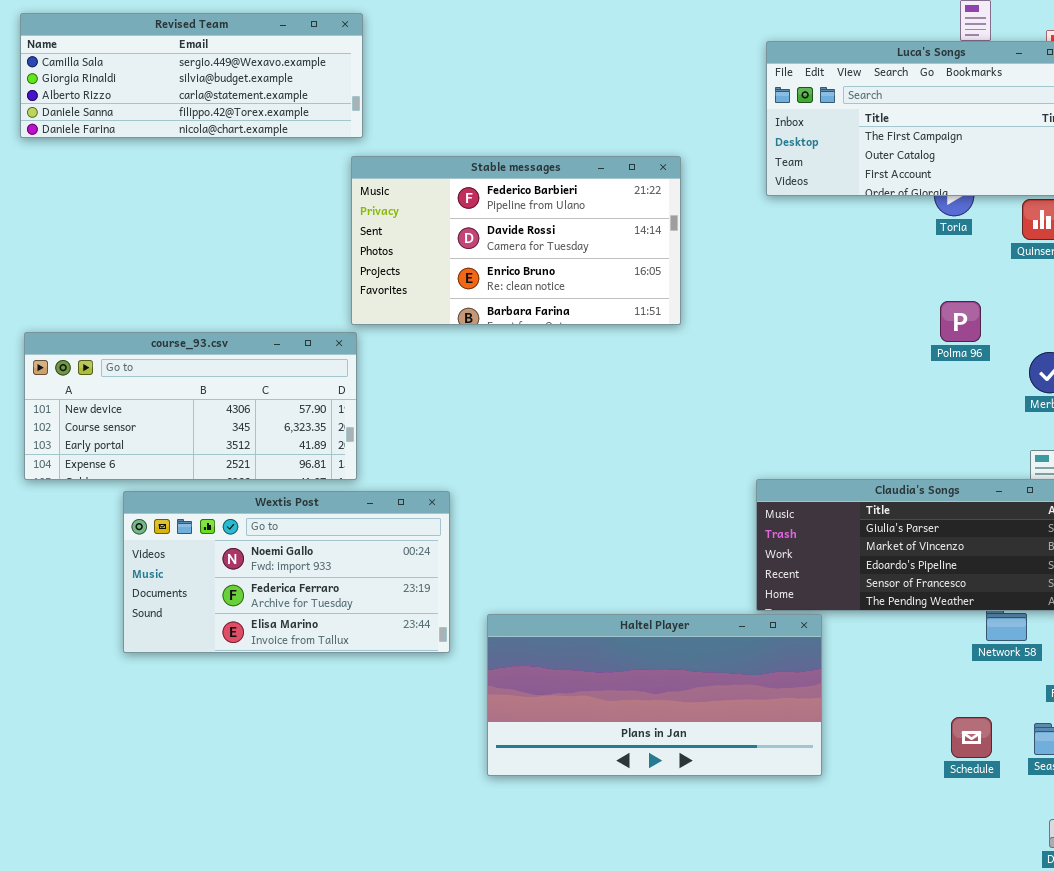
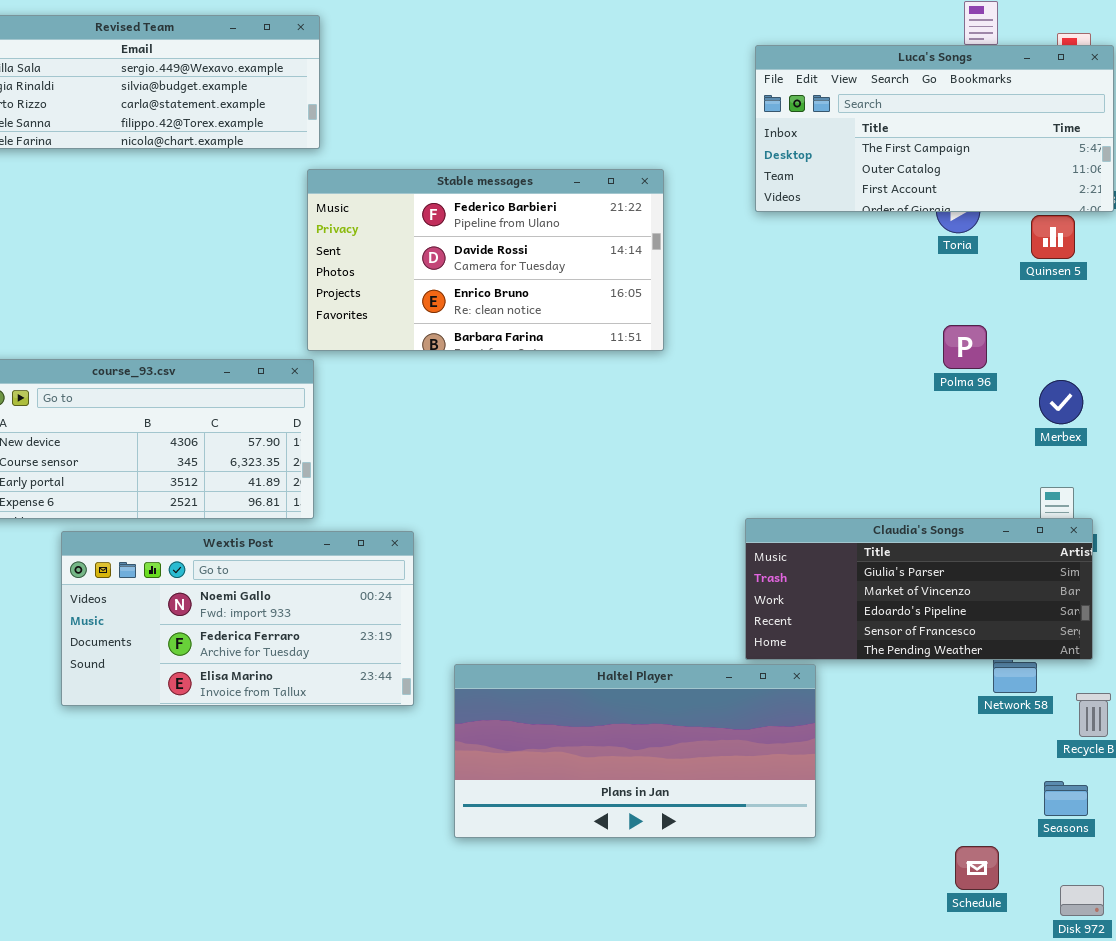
Schedule: [951,717,992,758] -> [955,846,999,890], moved

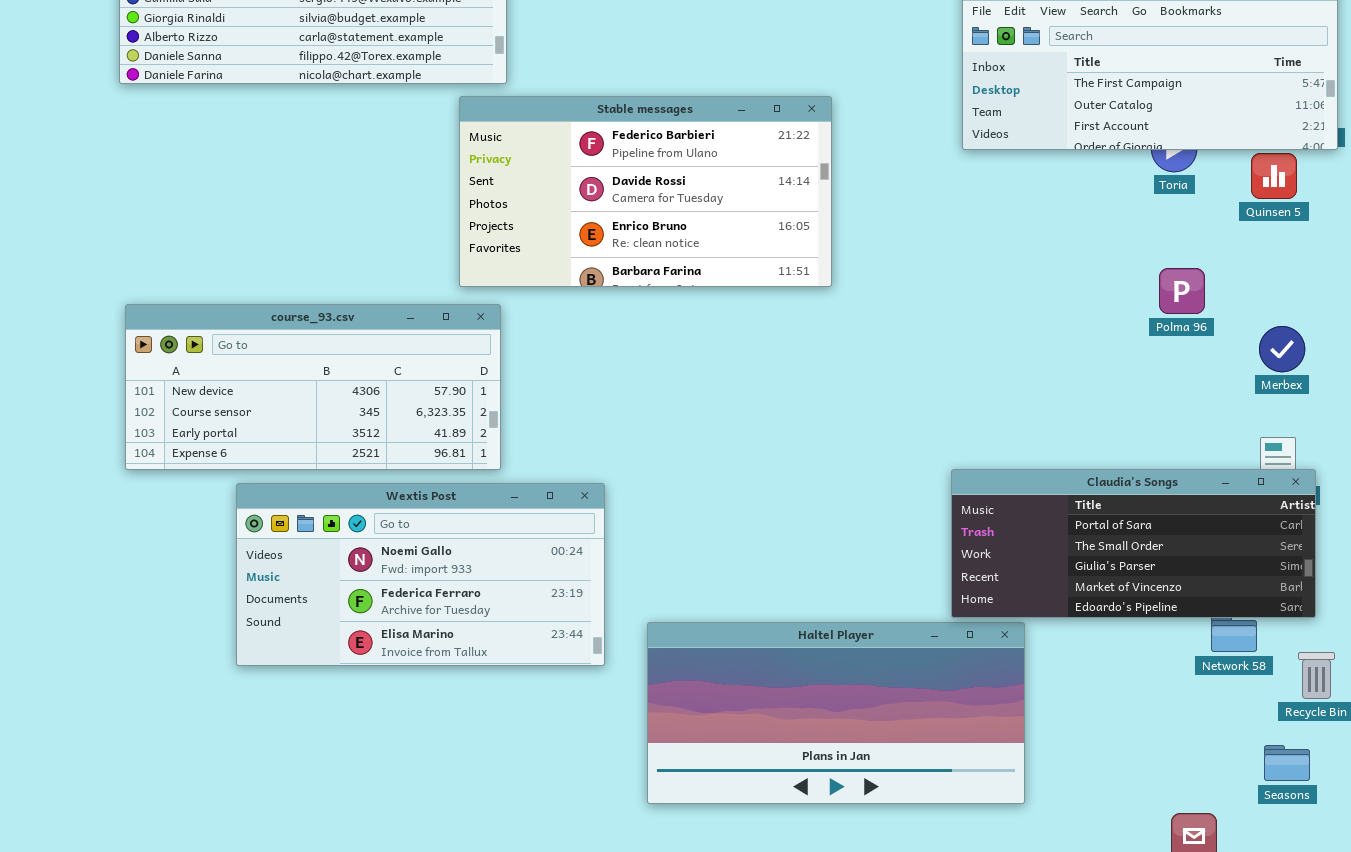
Stable messages: [307,169,664,351] -> [459,96,832,287], moved
Claudia's Songs: [745,518,1093,660] -> [951,469,1316,618], scrolled up 2 rows

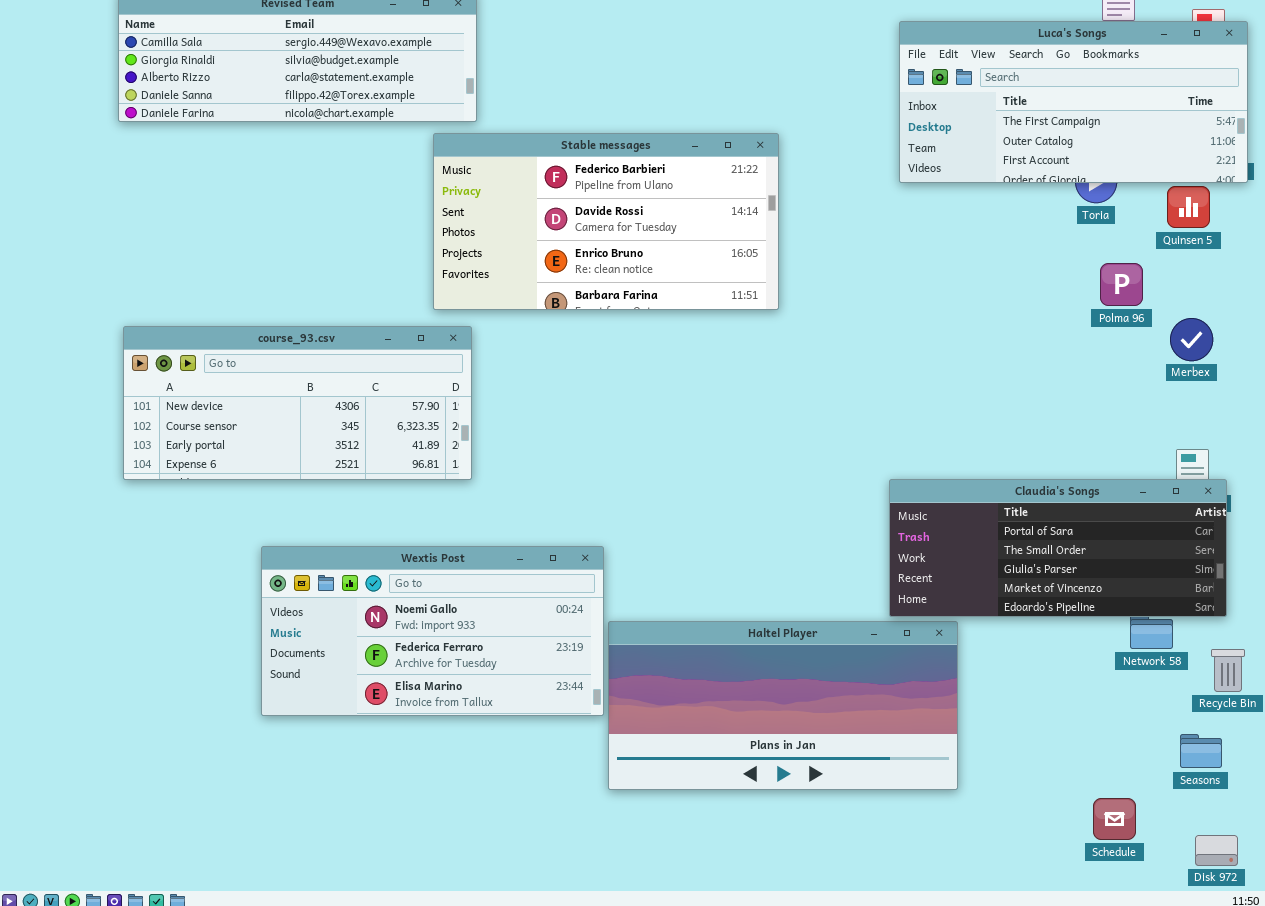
Polma 96: [1159,268,1205,314] -> [1100,263,1143,306], moved
Merbex: [1259,326,1305,372] -> [1170,318,1213,361], moved
Wextis Post: [236,483,605,666] -> [261,546,604,716], moved

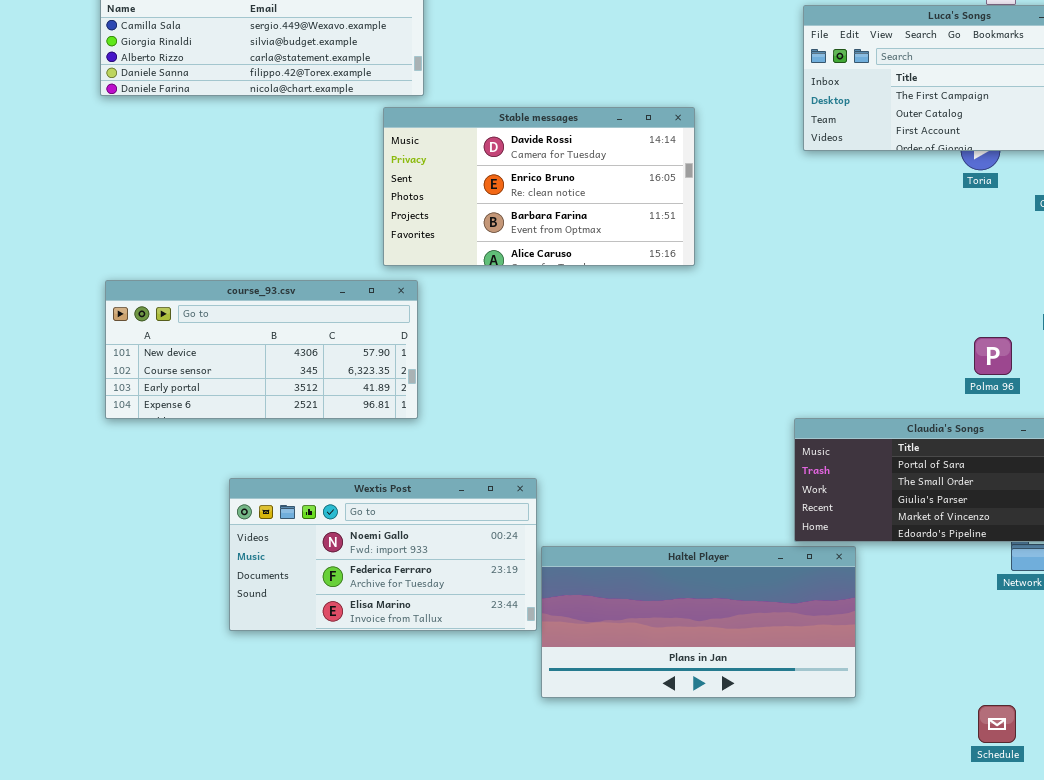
Stable messages: [433,133,779,310] -> [383,107,695,266], scrolled down 1 row
Polma 96: [1100,263,1143,306] -> [974,337,1012,375], moved

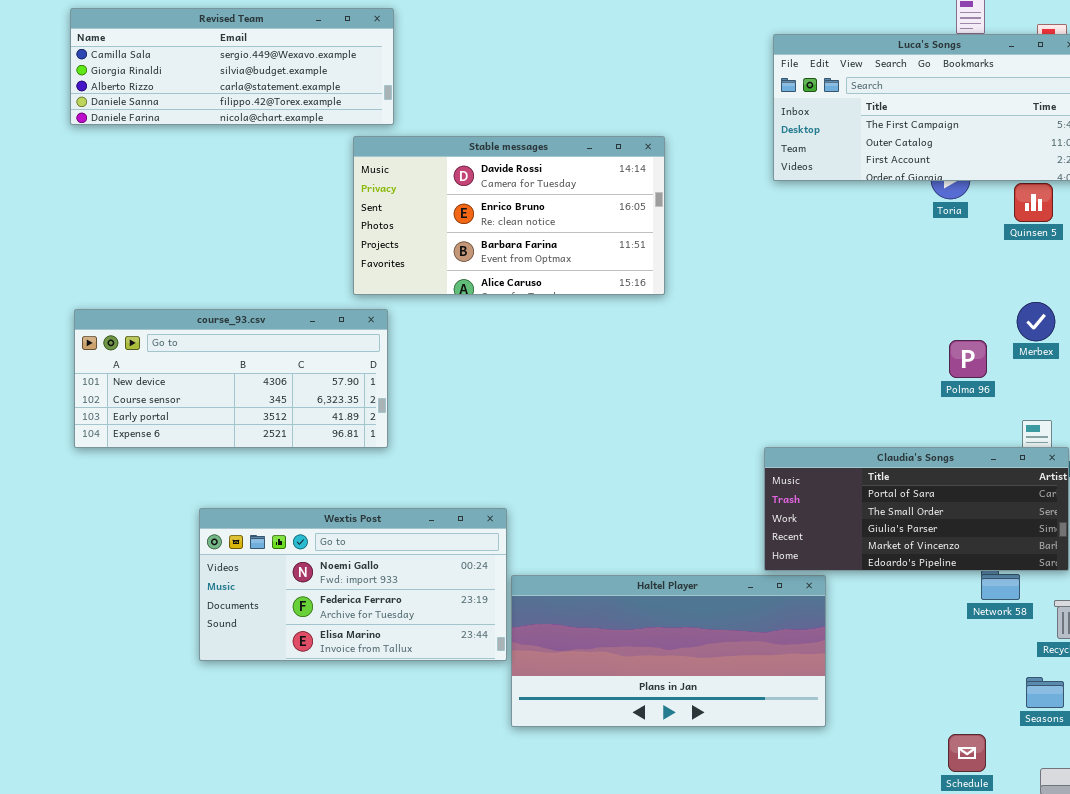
Polma 96: [974,337,1012,375] -> [949,340,987,378], moved

